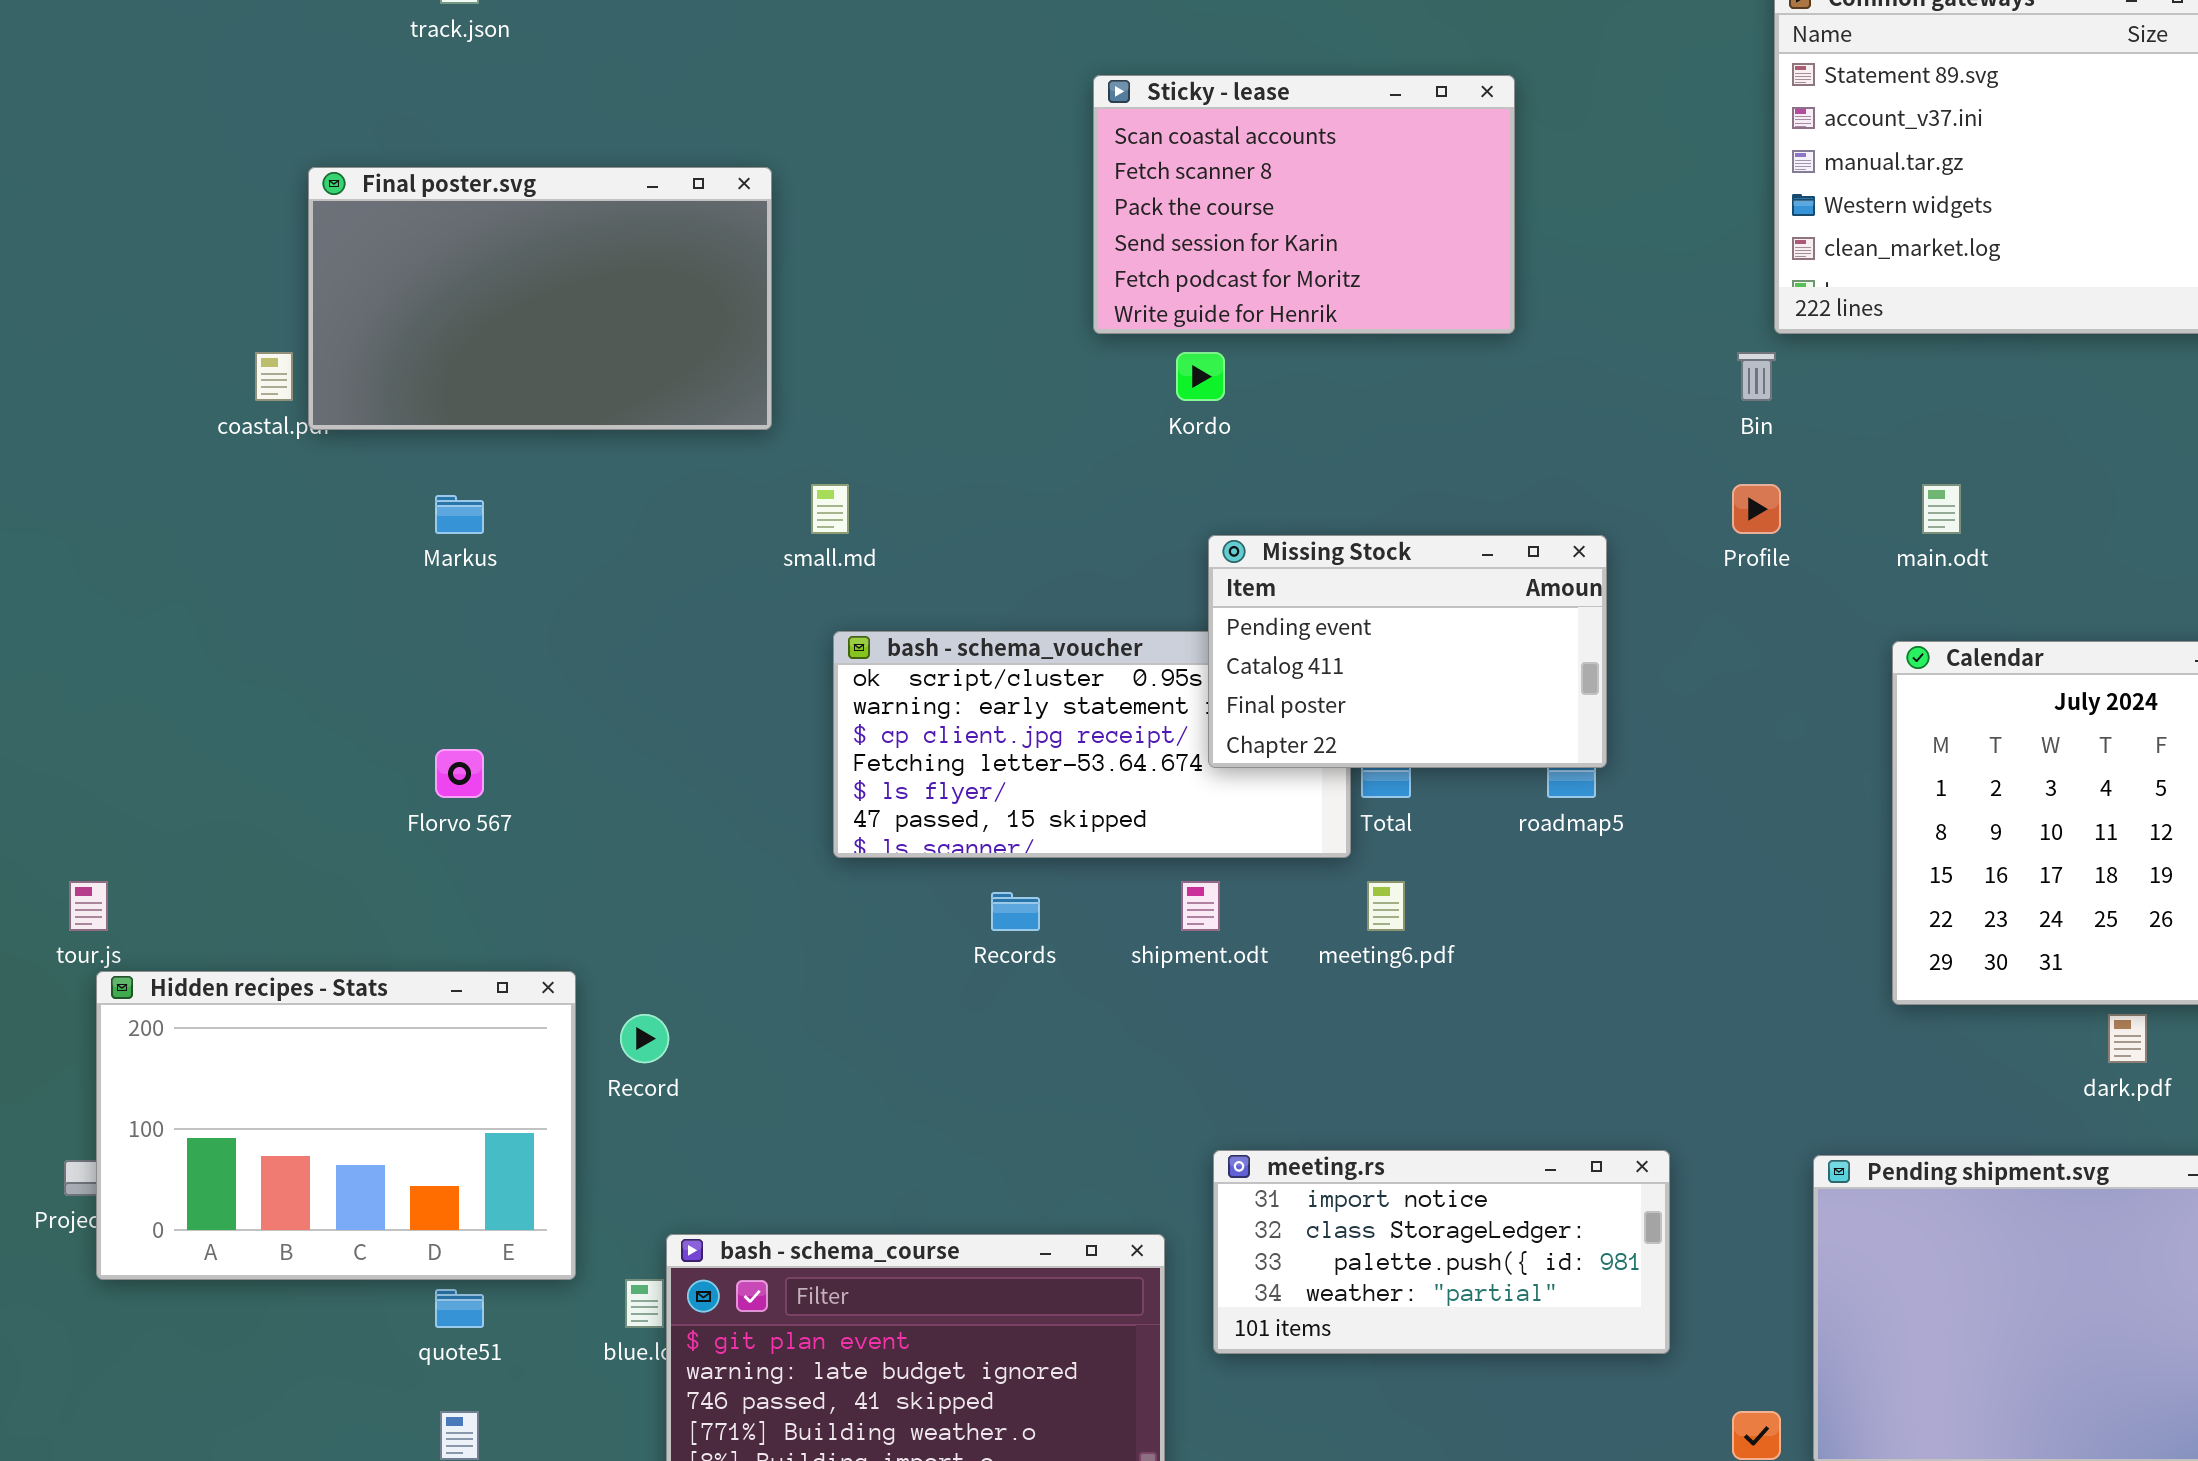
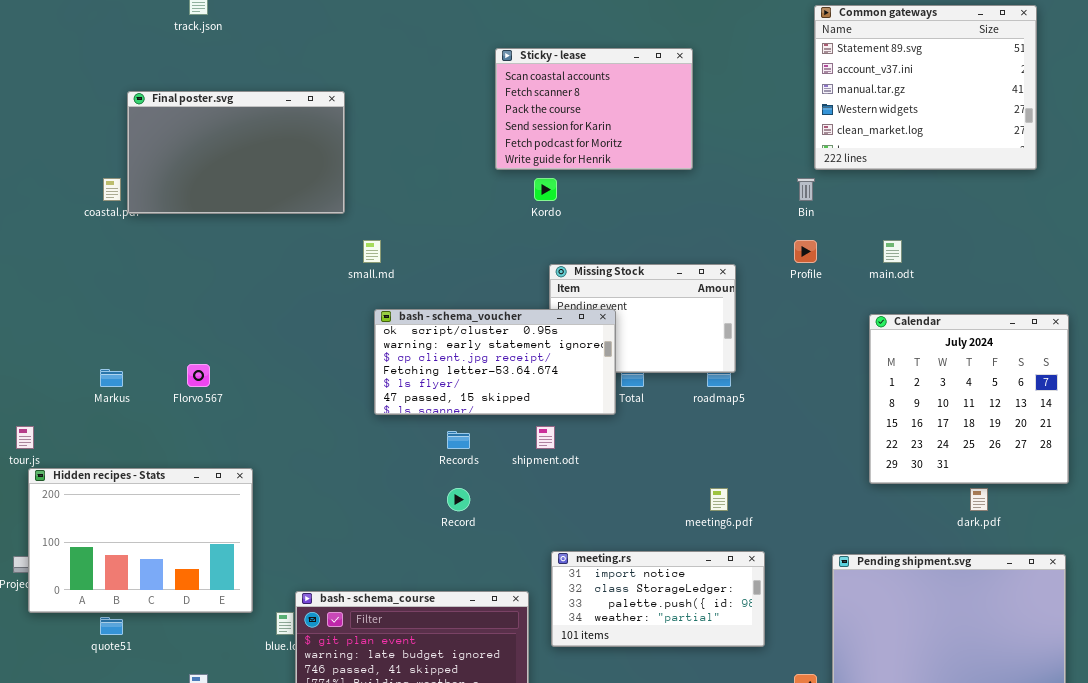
Markus: [435,495,484,534] -> [100,369,123,387], moved
bash - schema_voucher: [833,631,1351,858] -> [374,309,616,415], raised
meeting6.pdf: [1367,881,1405,931] -> [710,488,728,511], moved
Record: [620,1014,669,1063] -> [447,488,470,511], moved
quote51: [435,1289,484,1328] -> [100,617,123,635], moved

